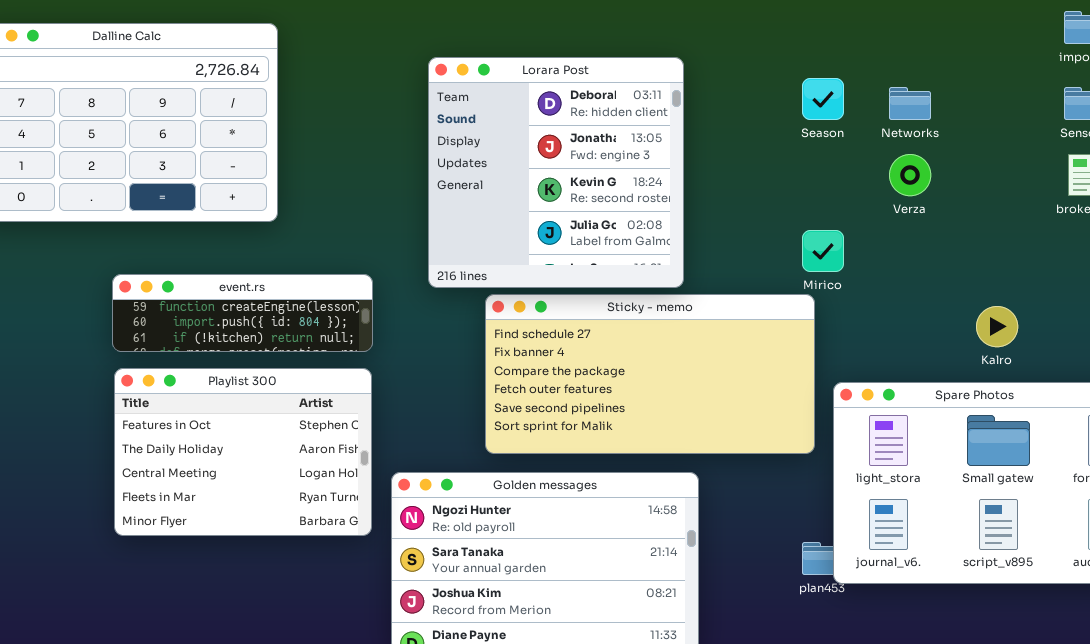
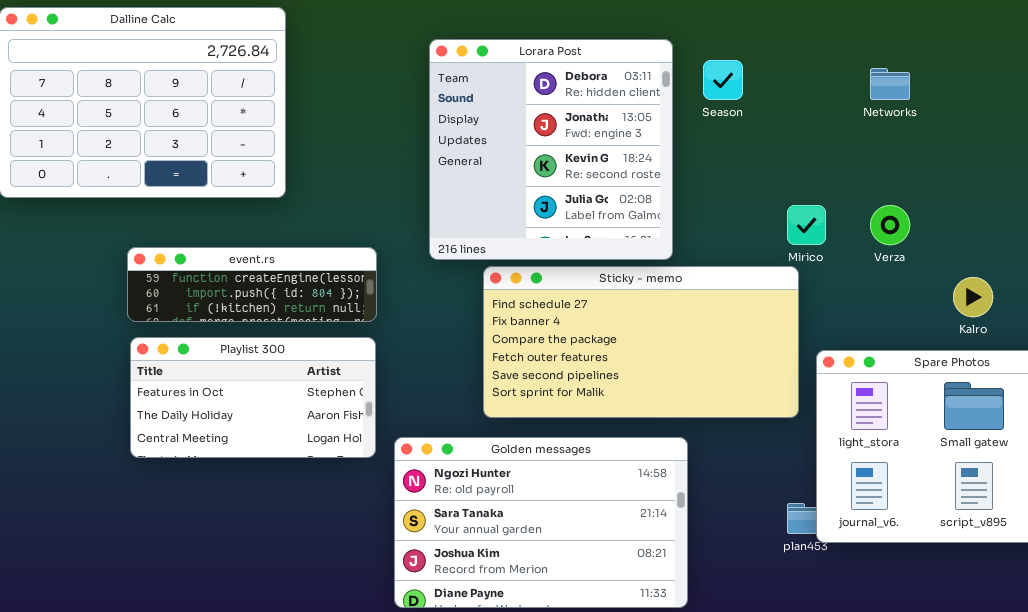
Season: [802,78,844,120] -> [703,60,743,100], moved
Verza: [889,154,931,196] -> [870,205,910,245], moved
Playlist 300: [114,368,372,536] -> [130,337,376,458], resized

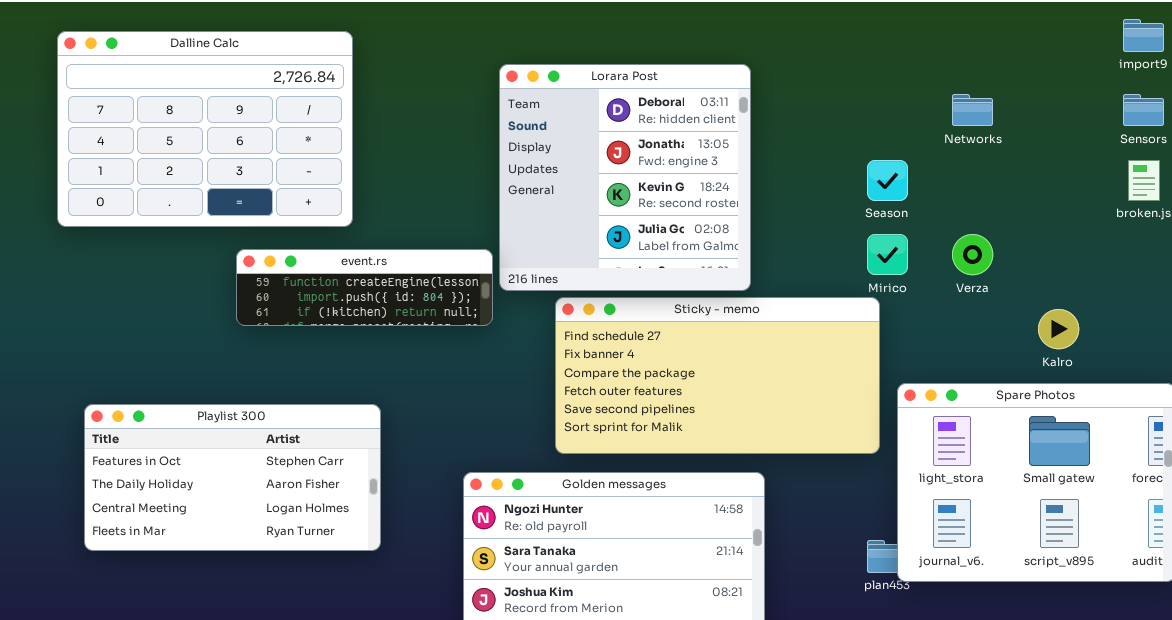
Season: [703,60,743,100] -> [867,160,908,201], moved
event.rs: [127,247,377,322] -> [236,249,493,326], moved
Playlist 300: [130,337,376,458] -> [84,404,381,551], moved, resized

